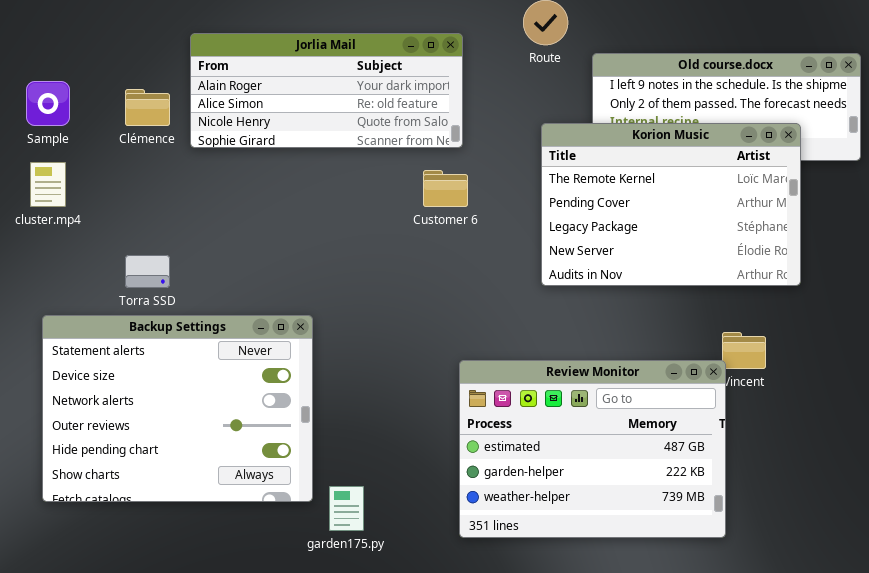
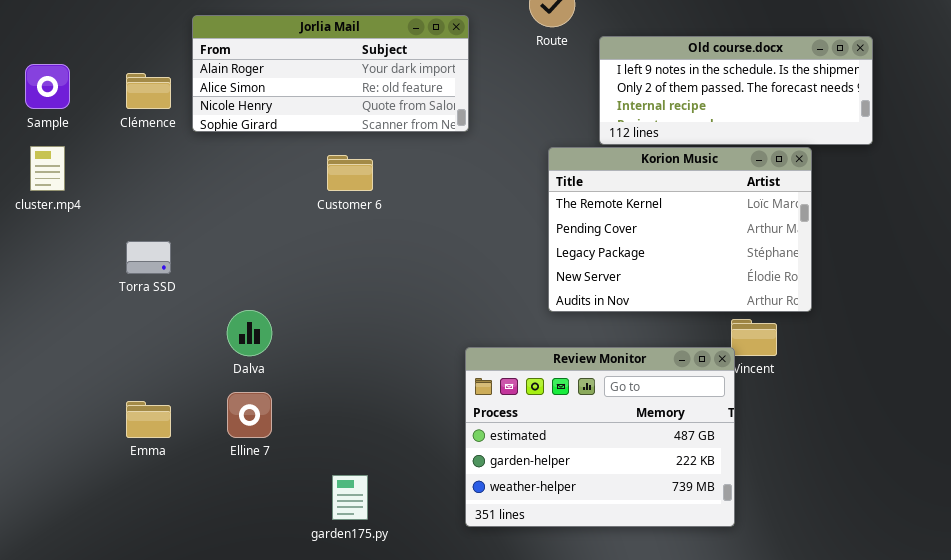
Korion Music: [541,123,801,286] -> [548,147,812,312], moved
Customer 6: [423,170,468,207] -> [327,155,373,191], moved
Backup Settings: [42,315,313,502] -> none, closed

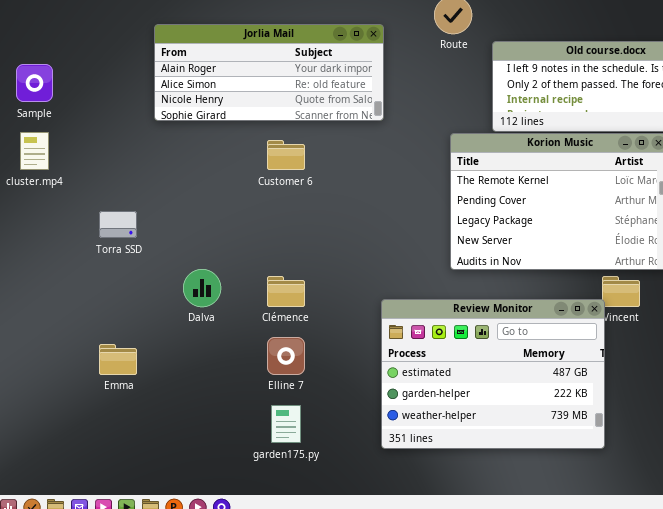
Clémence: [126,73,171,109] -> [267,276,305,307], moved
Elline 7: [227,392,272,438] -> [267,337,305,375], moved

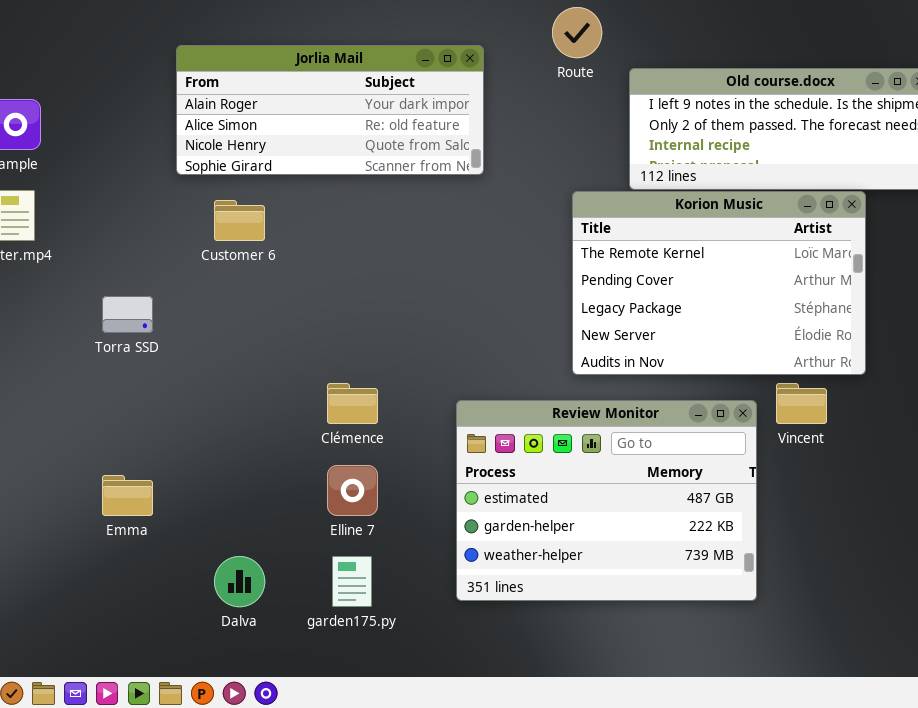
Customer 6: [267,140,305,170] -> [214,200,265,241], moved
Dalva: [183,269,221,307] -> [214,556,265,607], moved
Review Monitor: [381,299,605,449] -> [456,400,757,601], moved

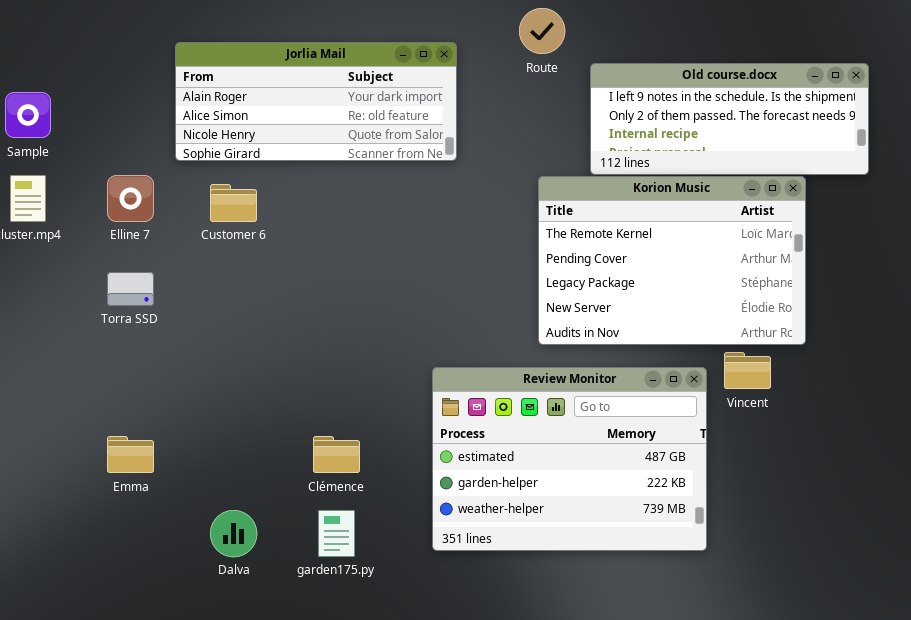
Clémence: [327,383,378,424] -> [313,436,360,473], moved
Elline 7: [327,465,378,516] -> [107,175,154,222], moved

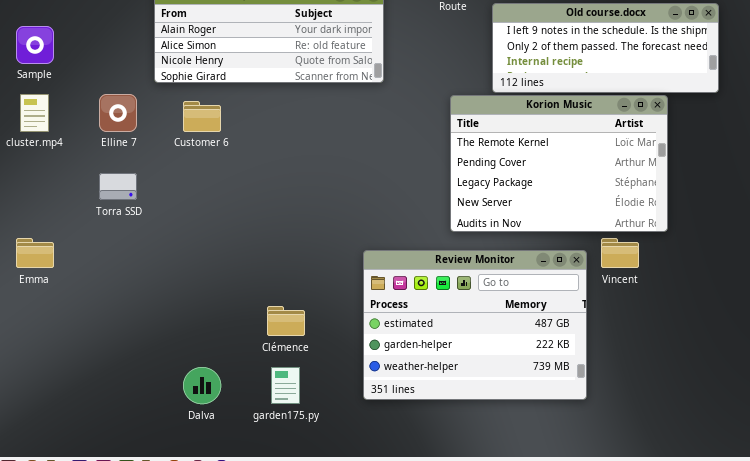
Emma: [107,436,154,473] -> [16,238,54,268], moved

